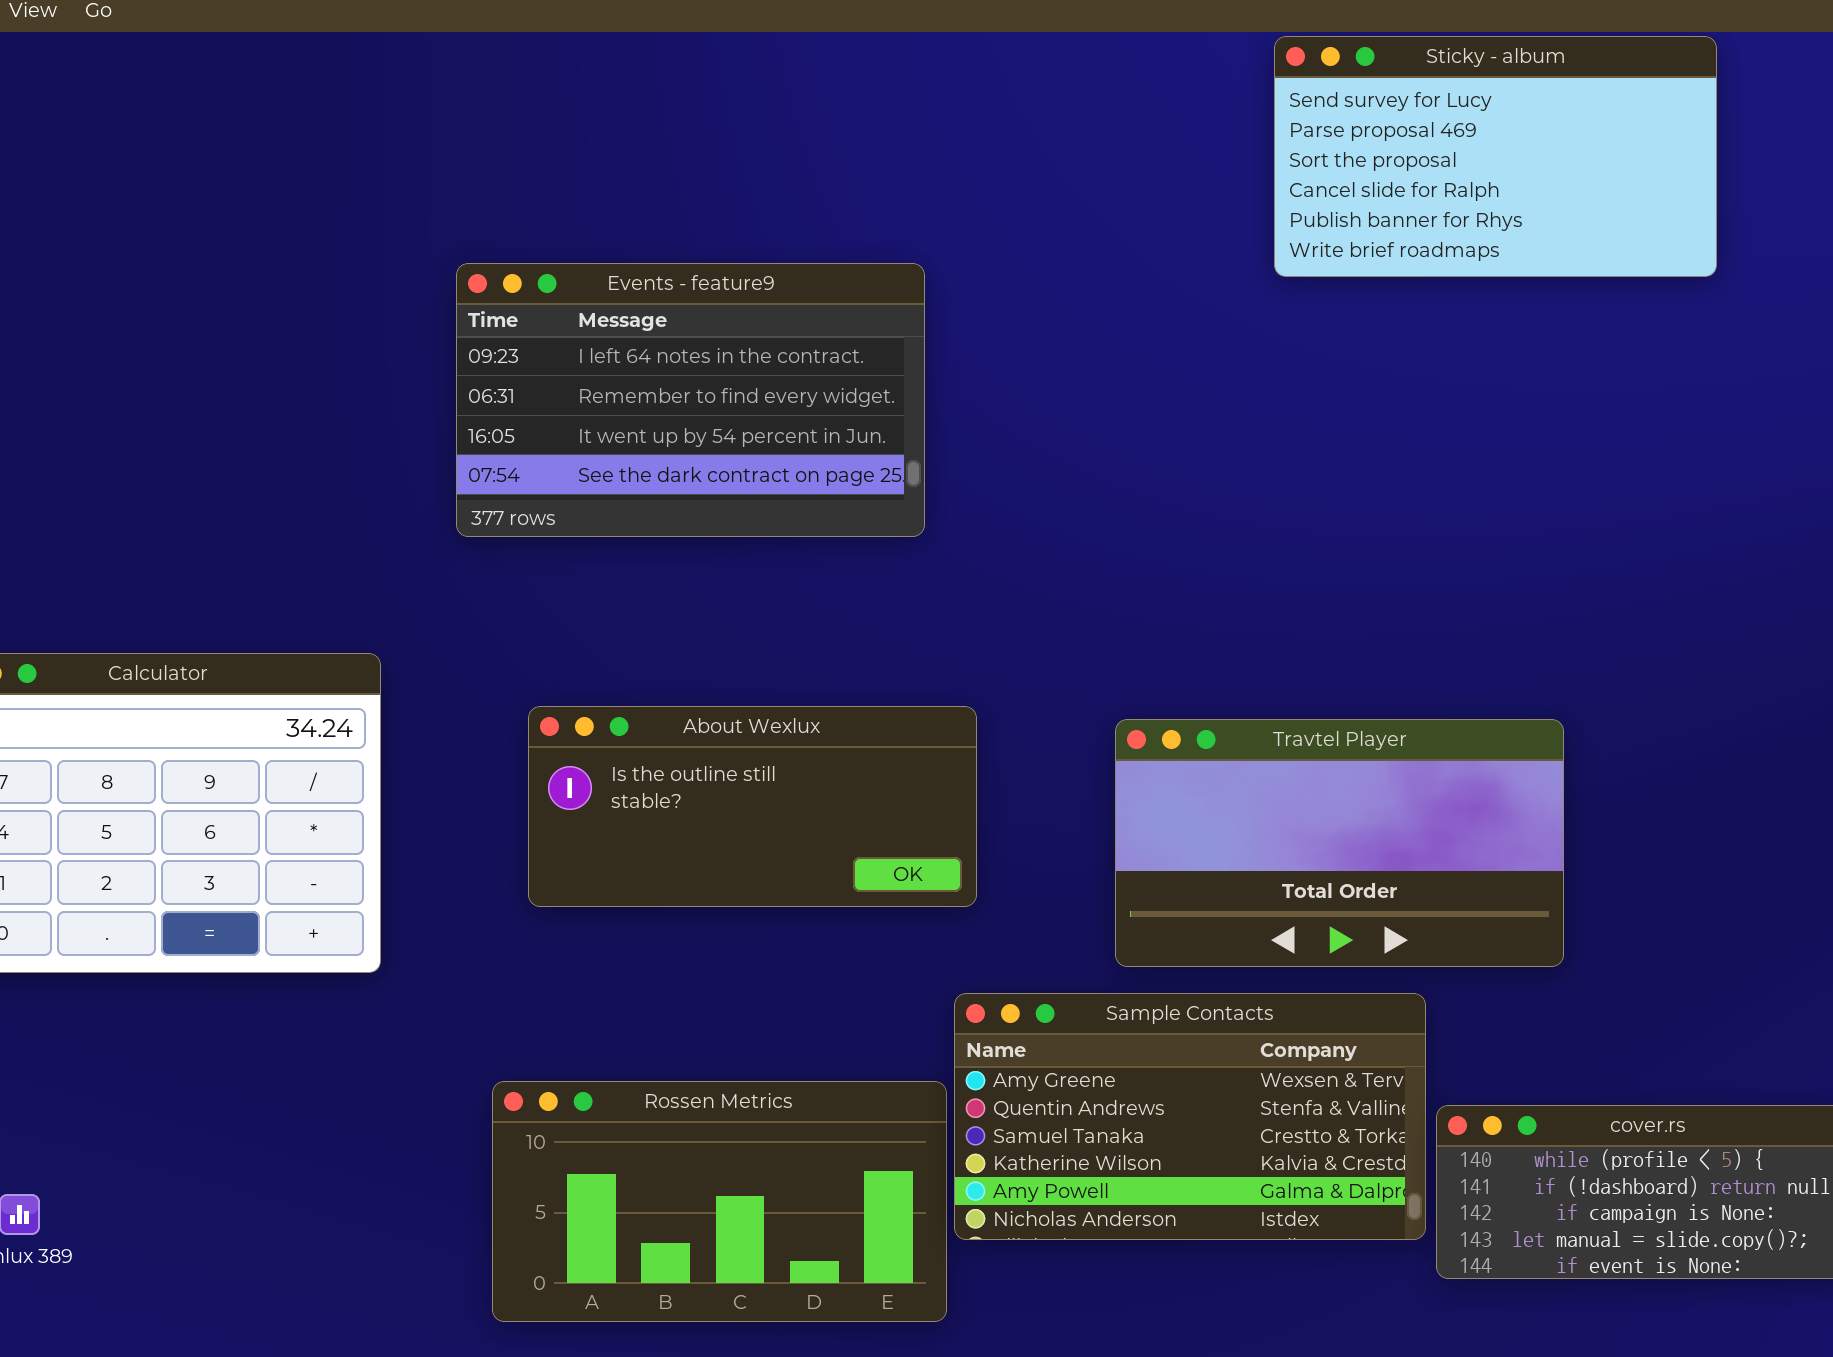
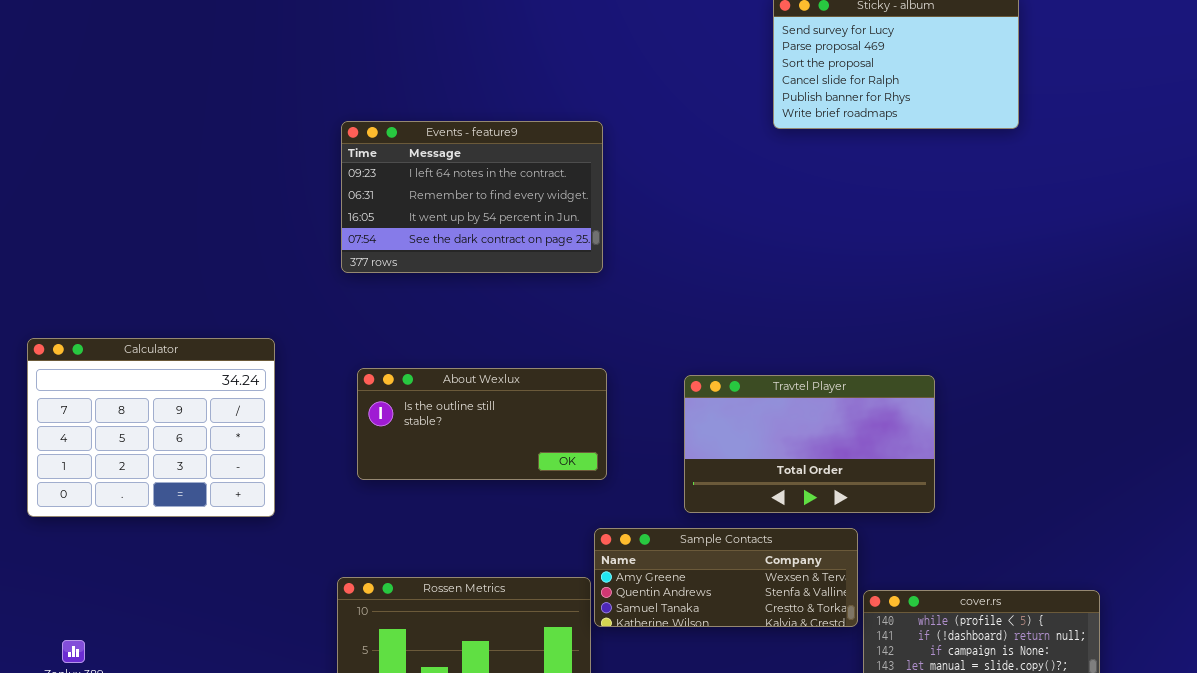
Events - feature9: [456,263,925,537] -> [341,121,603,273], moved
Sample Contacts: [954,993,1426,1240] -> [594,528,858,627], resized

